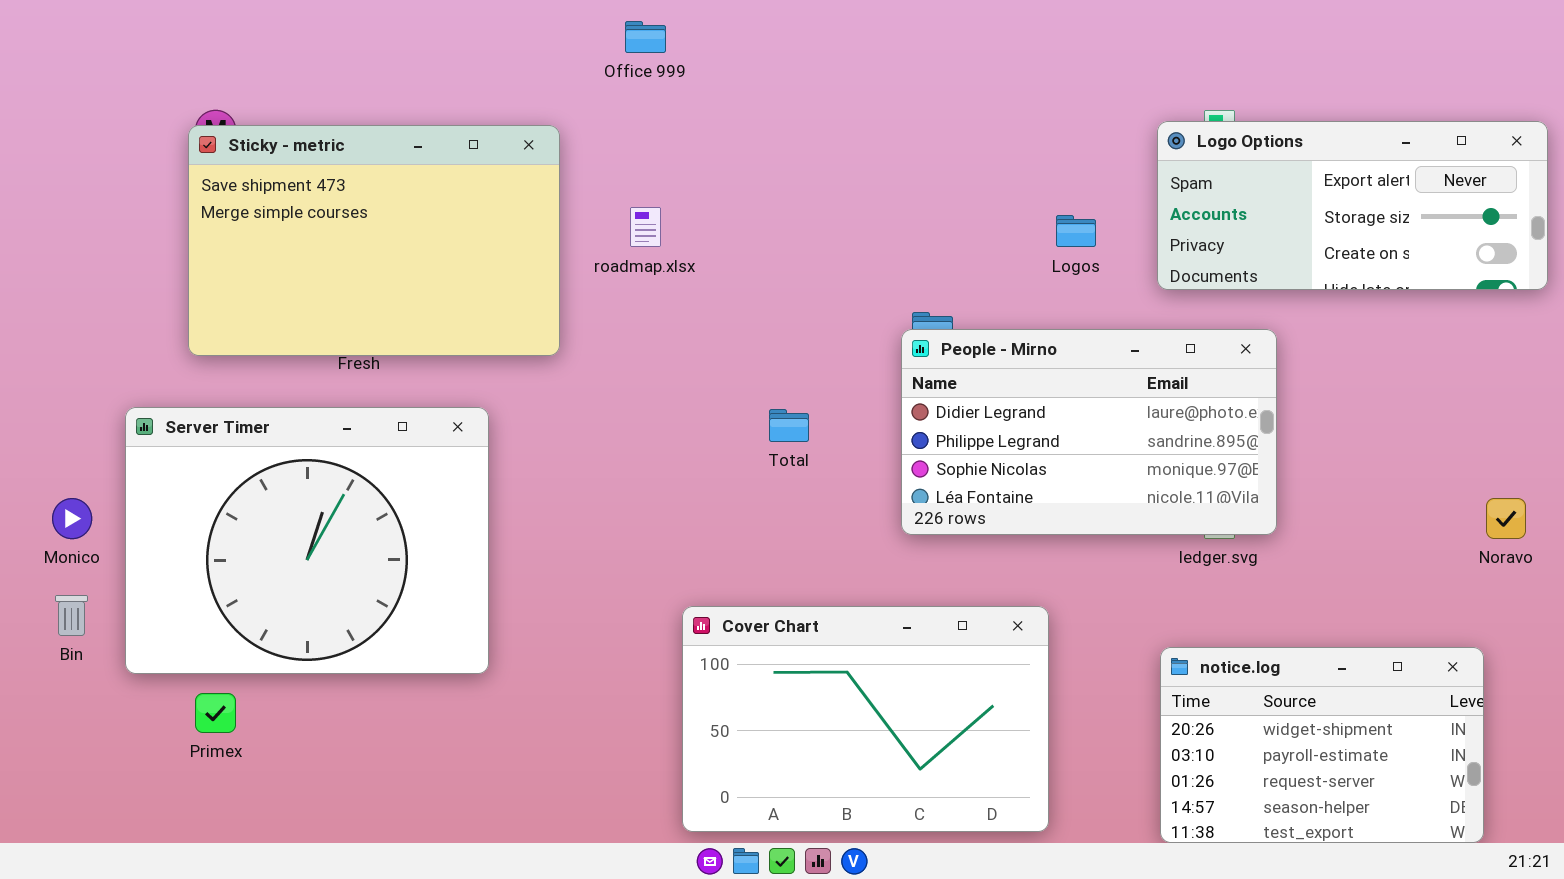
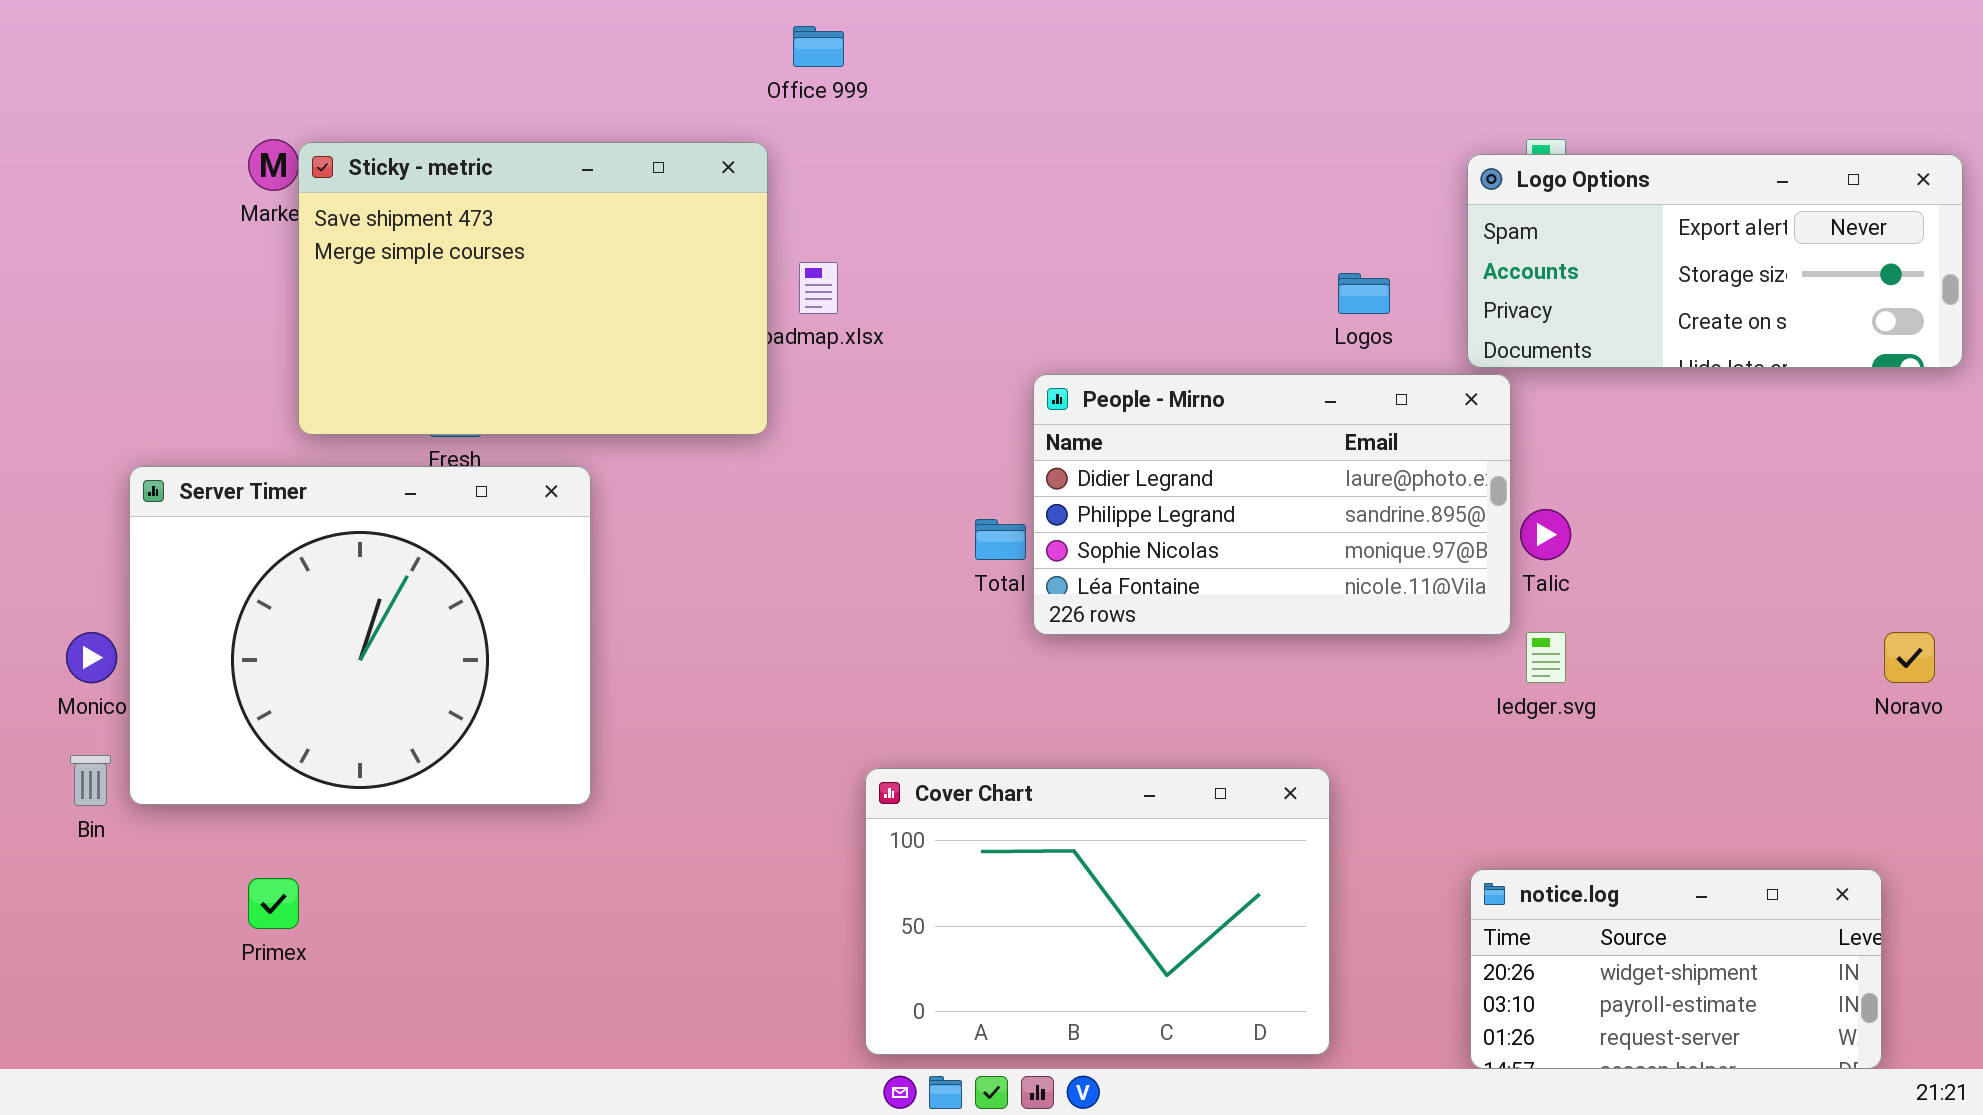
Sticky - metric: [188,125,560,356] -> [298,142,768,435], moved
People - Mirno: [901,329,1277,535] -> [1033,374,1511,635], moved
Server Timer: [125,407,489,674] -> [129,466,591,805], moved
notice.log: [1160,647,1484,843] -> [1470,869,1882,1069], resized

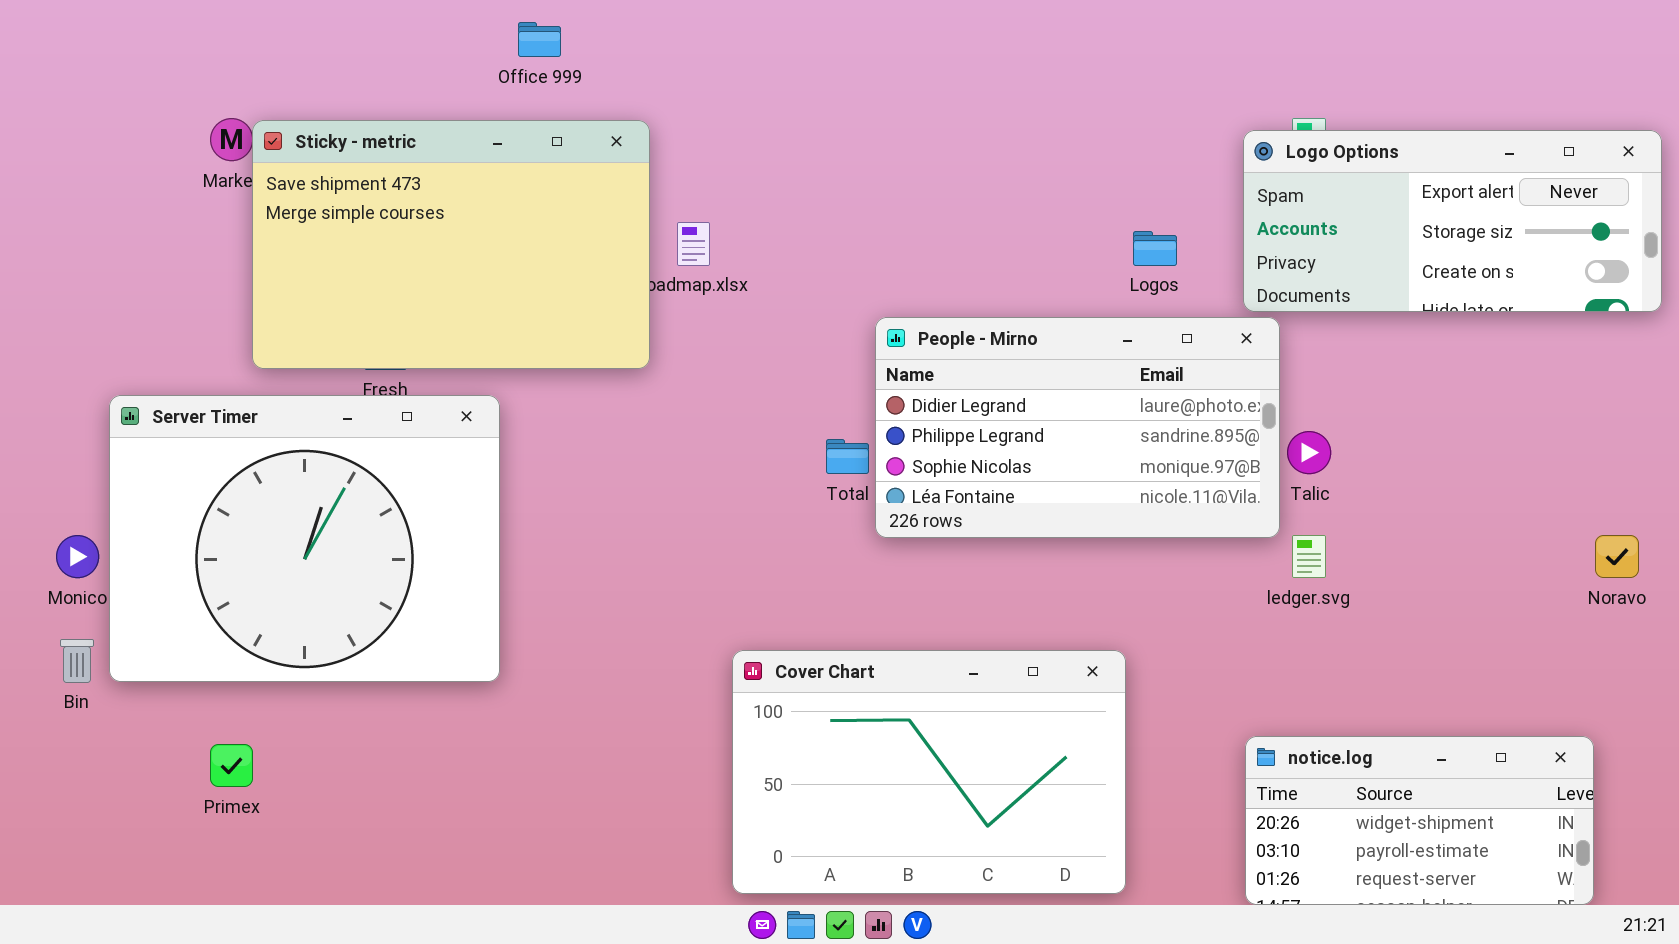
Office 999: [793,26,844,67] -> [518,22,561,57], moved

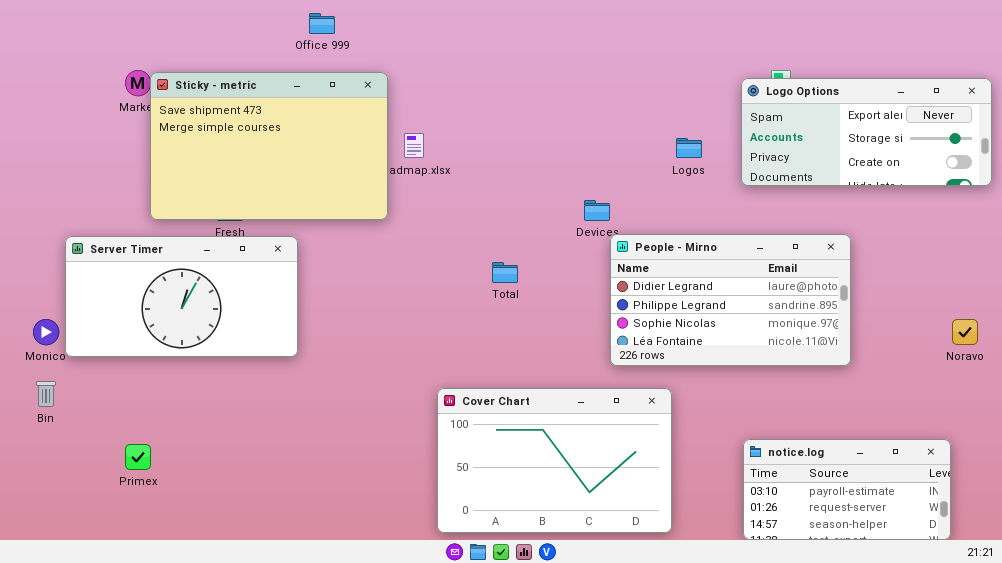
People - Mirno: [875,317,1280,538] -> [610,234,851,366], moved
Server Timer: [109,395,500,682] -> [65,236,298,357], resized
notice.log: [1245,736,1594,905] -> [743,439,951,540], scrolled down 1 row

